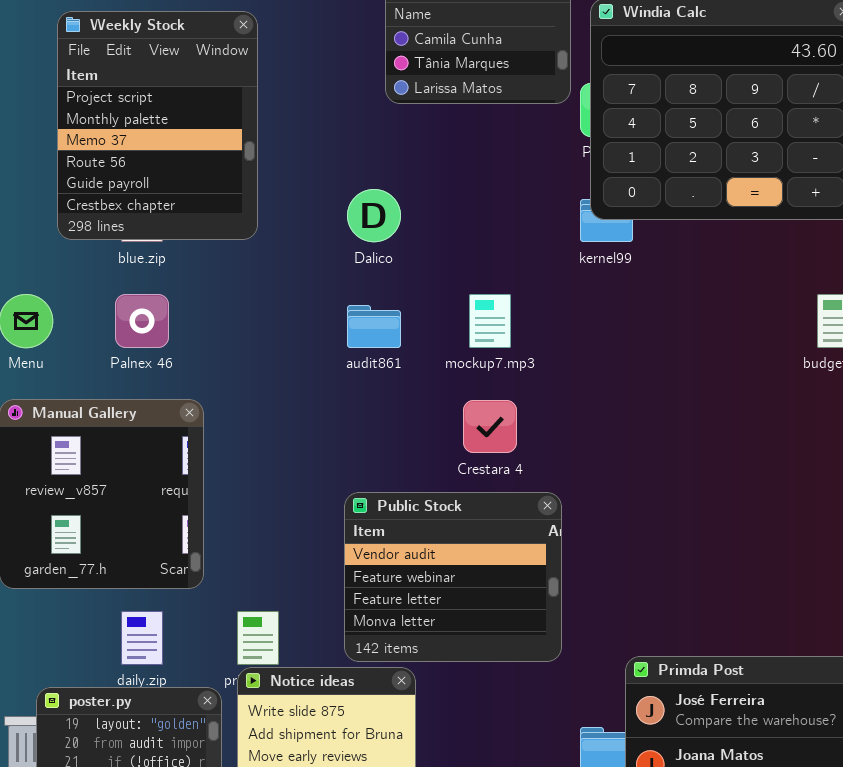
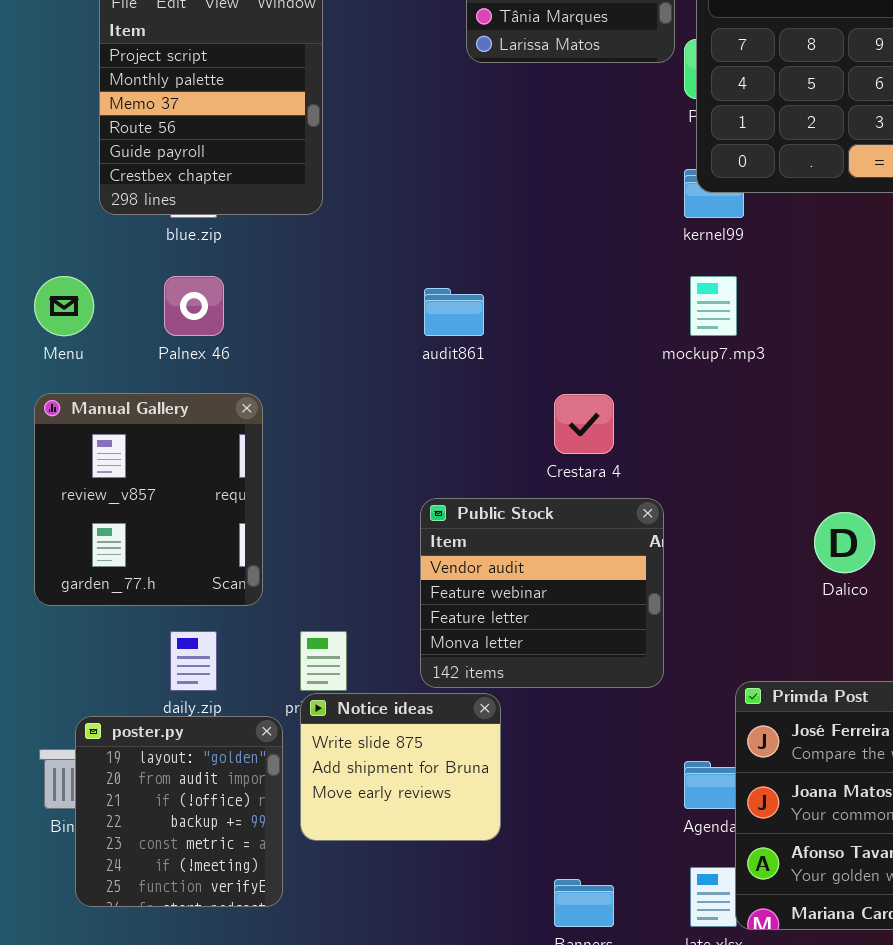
Dalico: [347,189,401,242] -> [814,512,875,573], moved
mockup7.mp3: [469,294,511,348] -> [690,276,737,336], moved

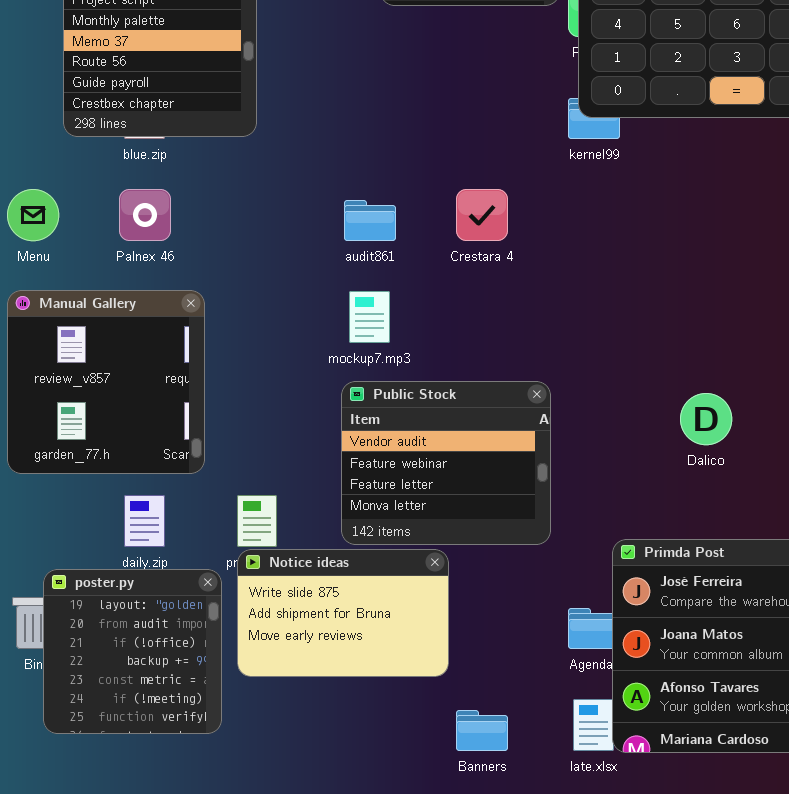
mockup7.mp3: [690,276,737,336] -> [349,291,390,343], moved
Crestara 4: [554,394,614,454] -> [456,189,508,241], moved
Notice ideas: [300,693,501,841] -> [237,549,449,677], resized

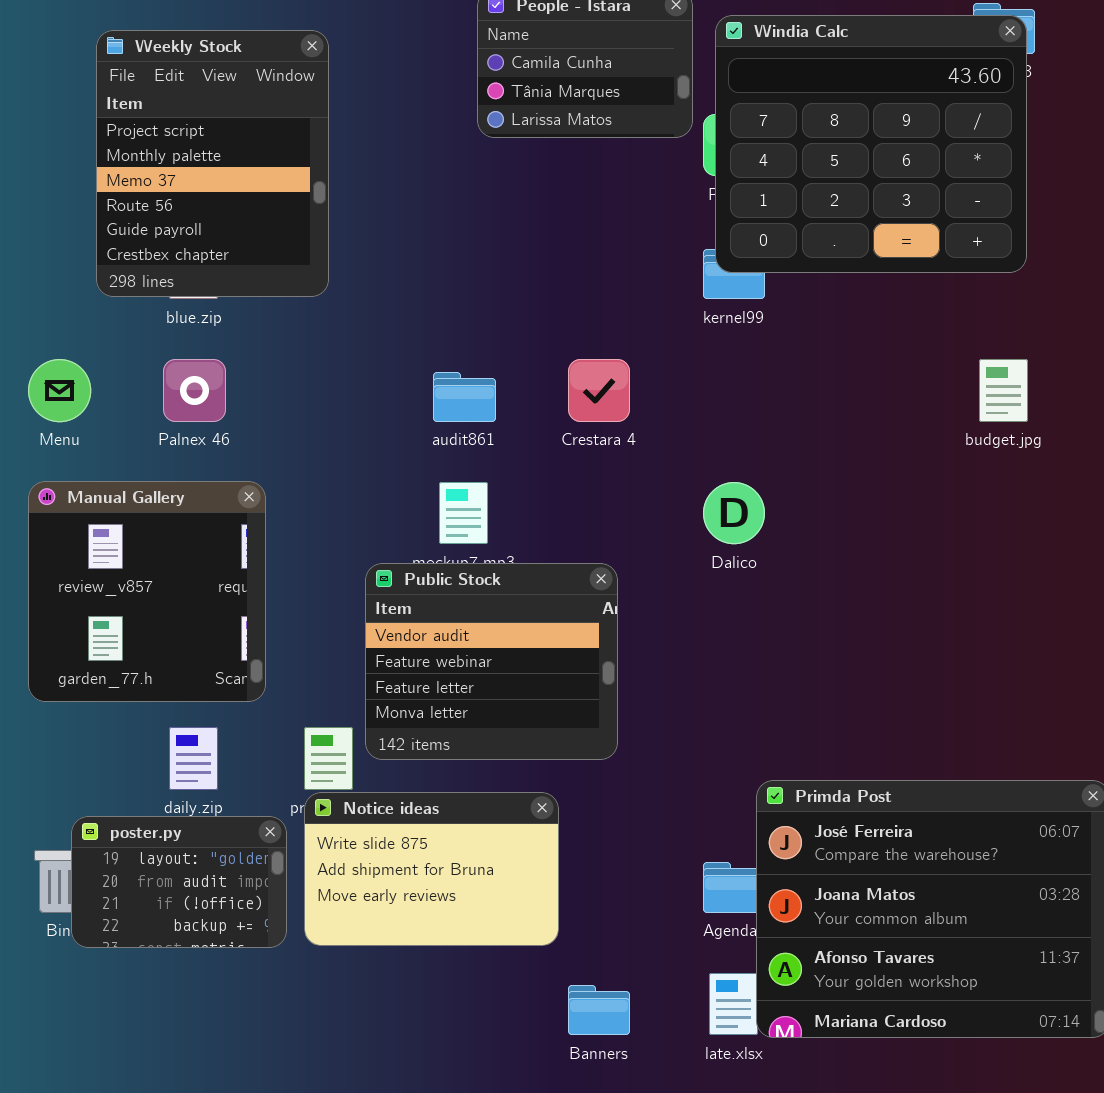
Public Stock: [341,381,551,545] -> [365,563,618,760], moved
Dalico: [680,393,732,445] -> [703,482,765,544], moved
poster.py: [43,569,222,734] -> [71,816,287,948], resized

